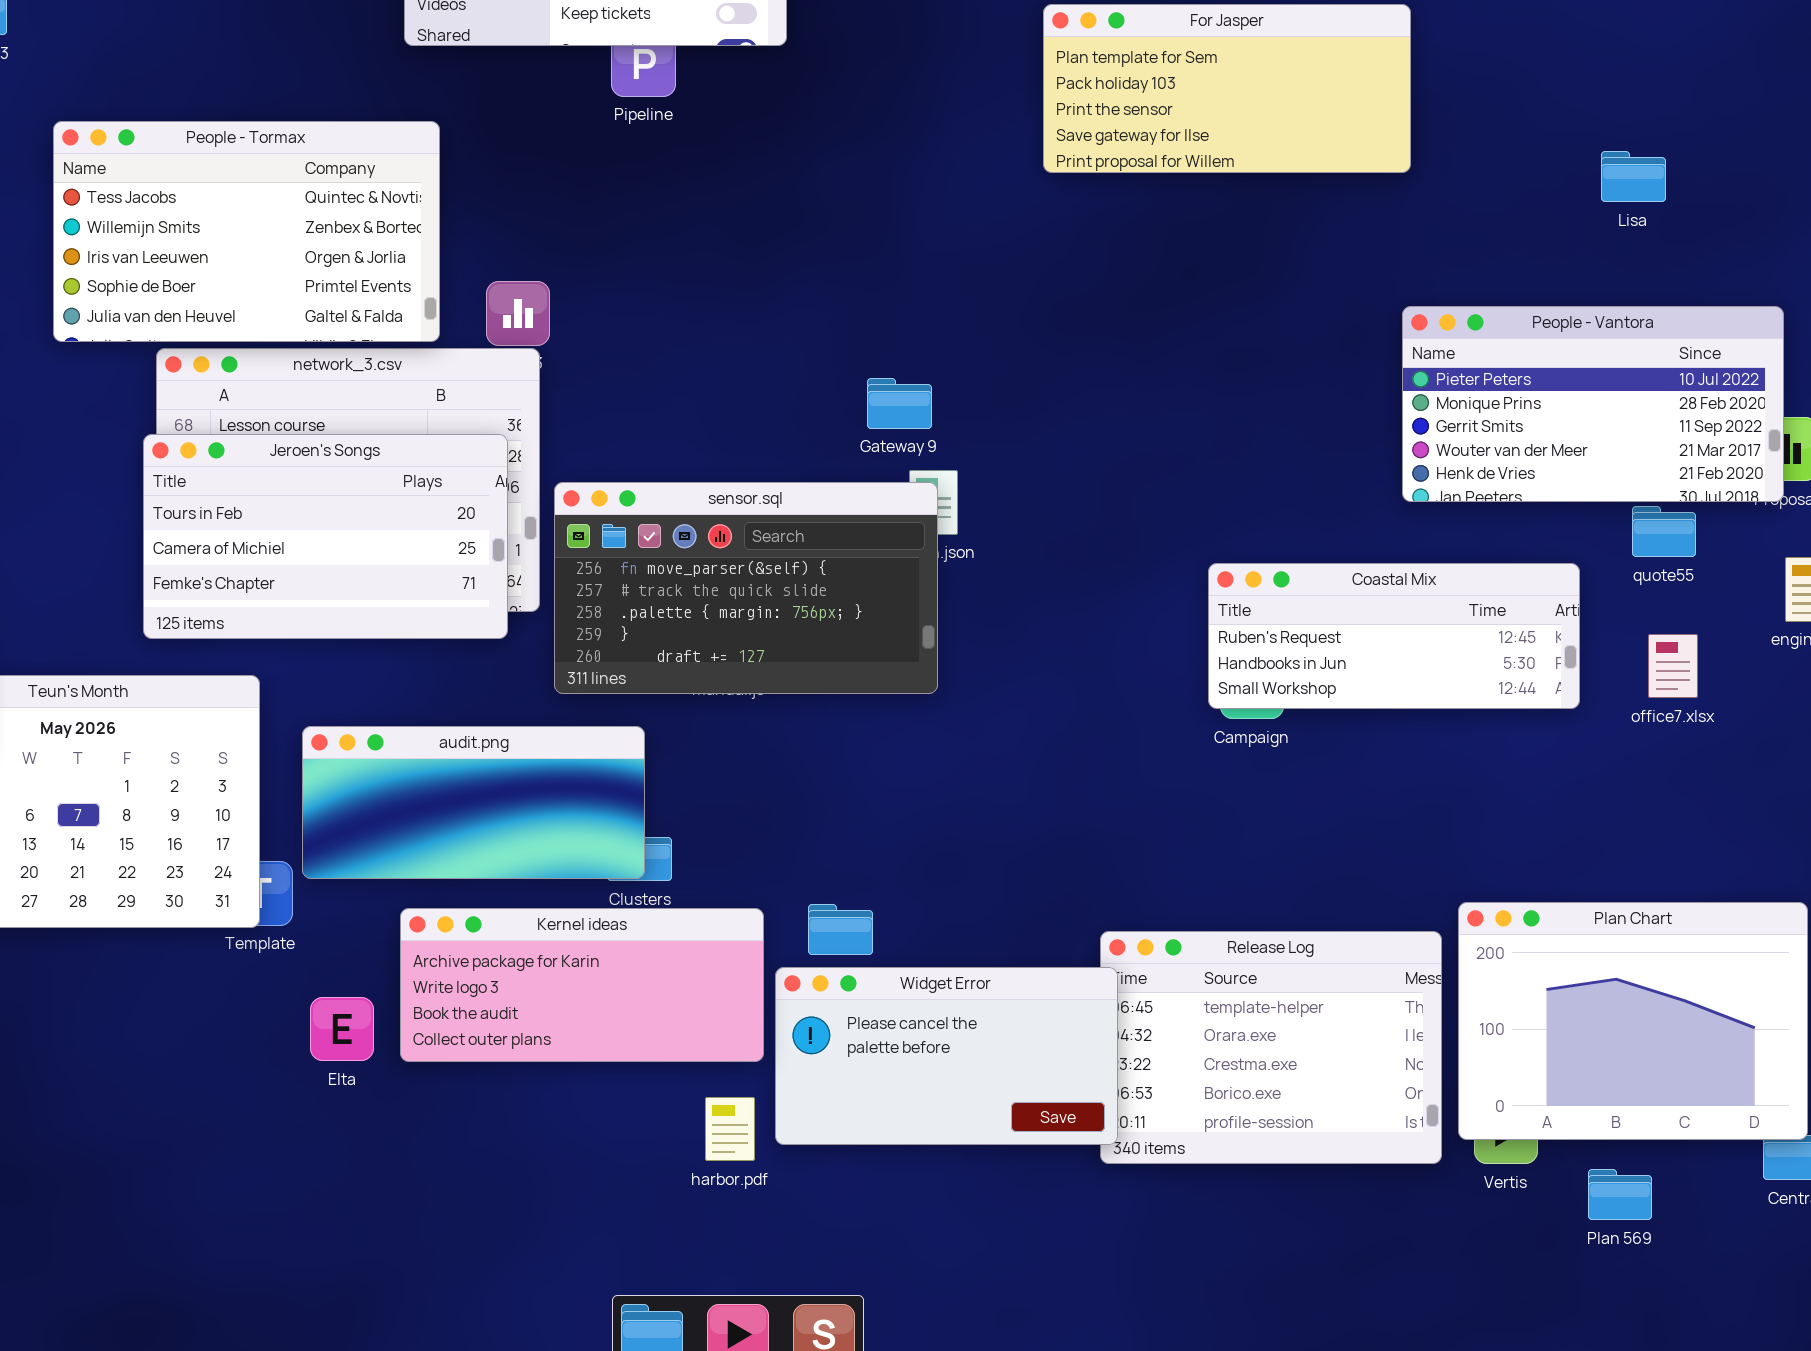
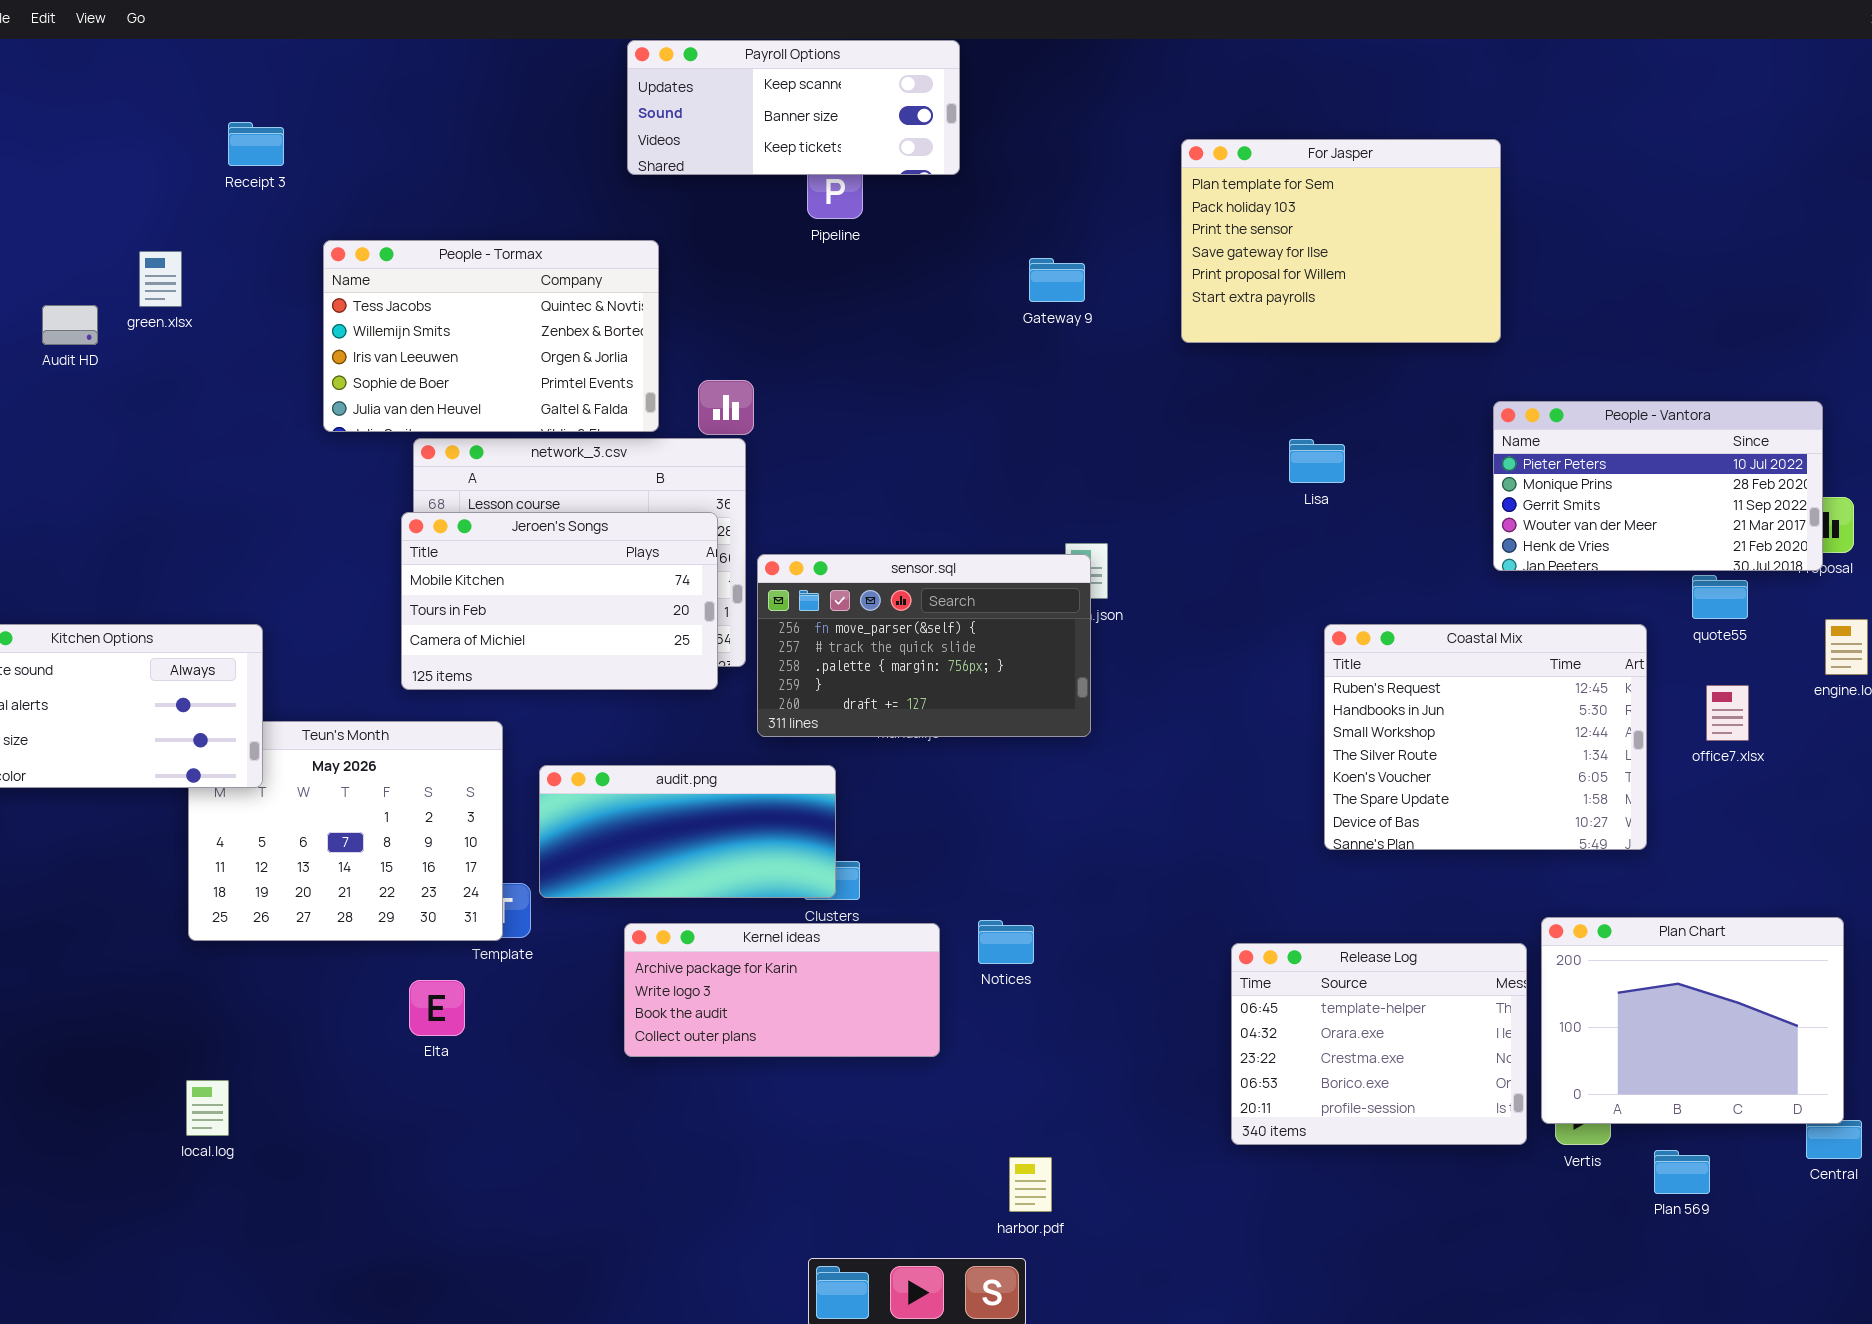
For Jasper: [1043,4,1411,173] -> [1181,139,1501,343], resized
Lisa: [1601,151,1666,202] -> [1289,439,1345,483], moved
Gateway 9: [867,378,932,429] -> [1029,258,1085,302], moved
Jeroen's Songs: [143,434,508,639] -> [401,512,718,690], scrolled up 1 row
Coastal Mix: [1208,563,1580,709] -> [1324,624,1647,850], resized
Widget Error: [775,967,1118,1145] -> none, closed
Elta: [310,997,374,1061] -> [409,980,465,1036], moved
harbor.pdf: [705,1097,755,1161] -> [1009,1157,1052,1212], moved

